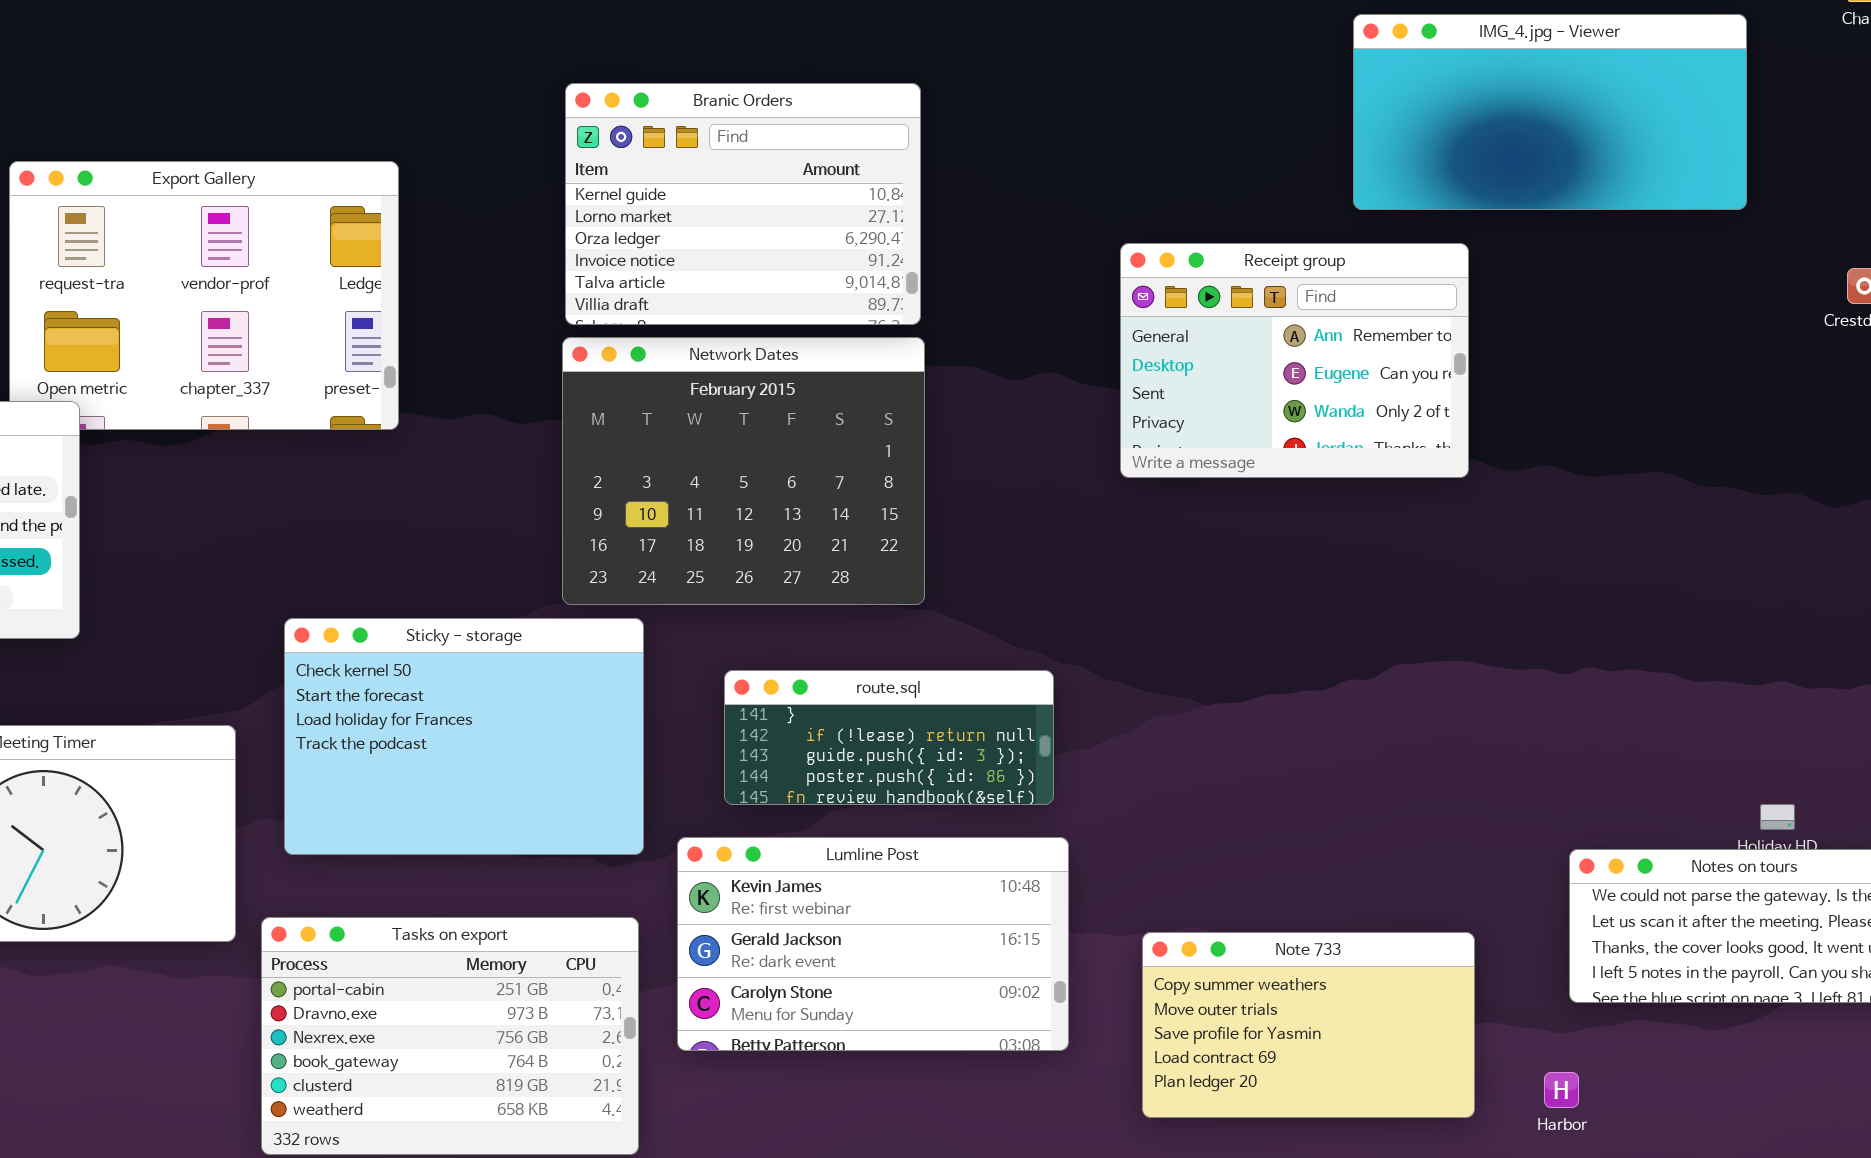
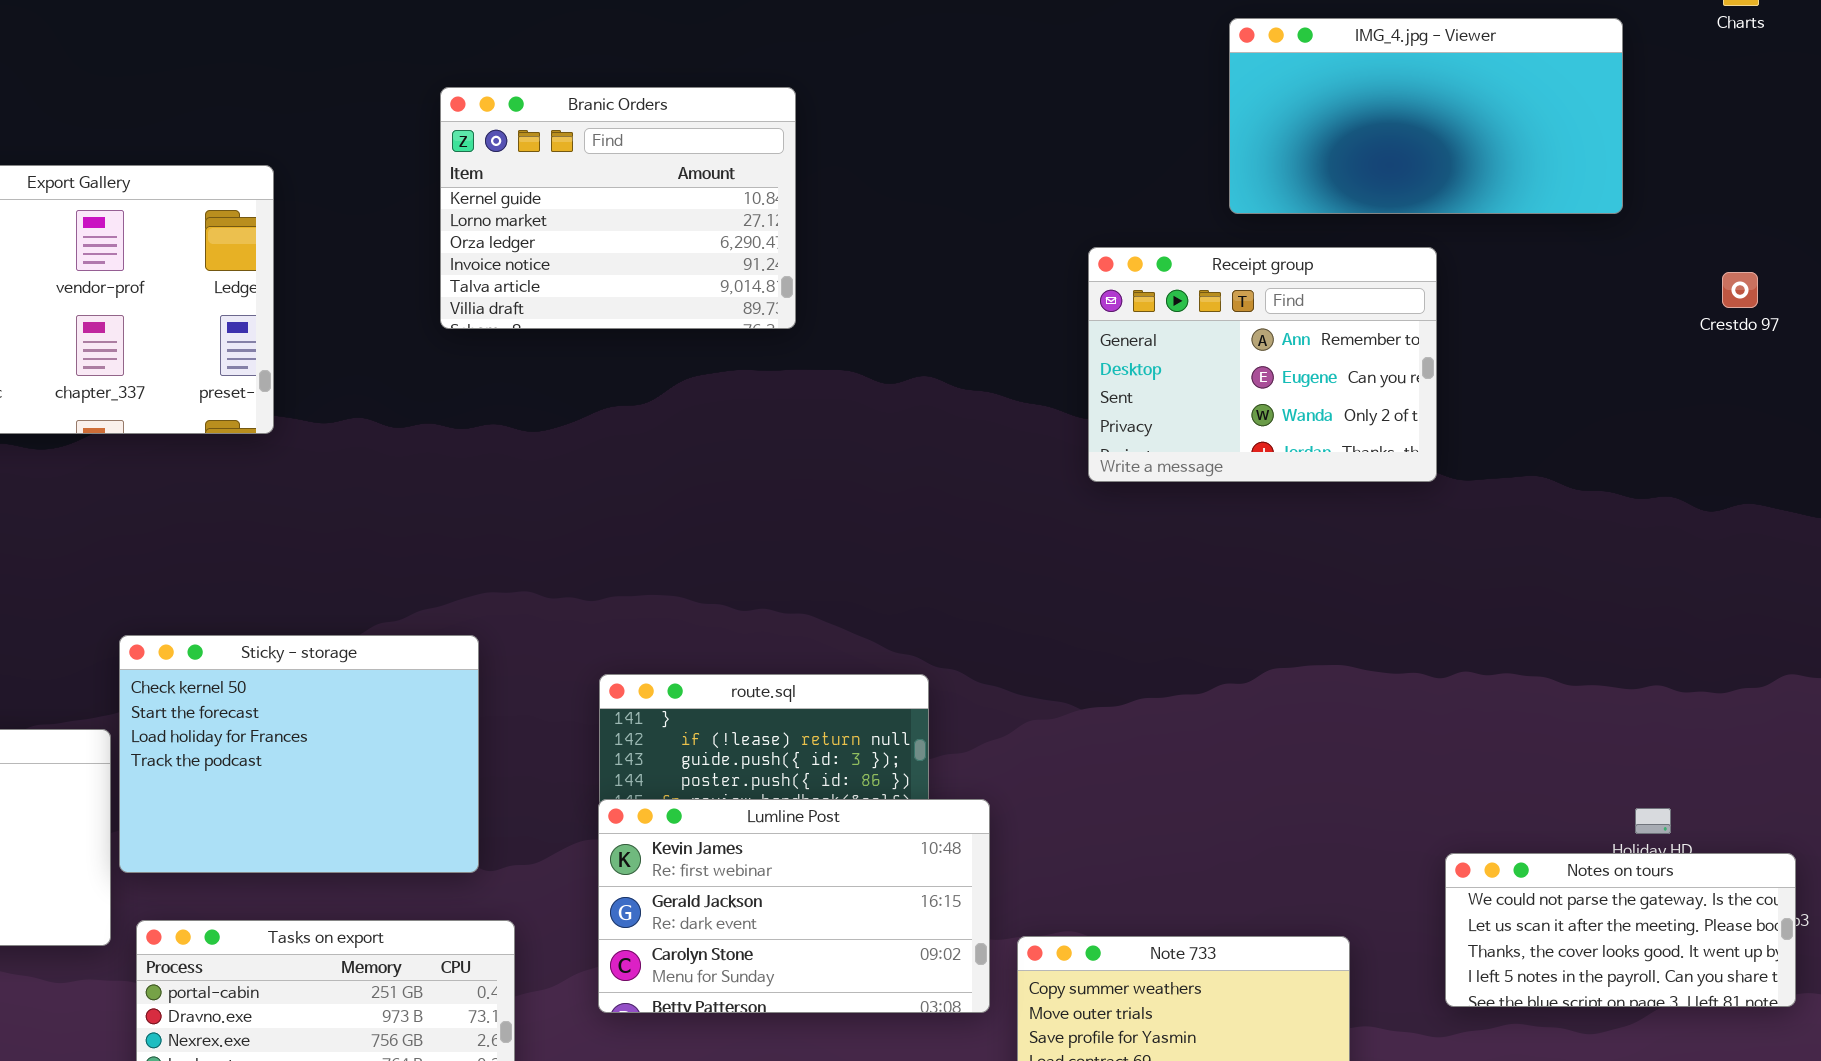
Receipt group: [1120,243,1469,478] -> [1088,247,1437,482], moved
Network Dates: [562,337,925,605] -> none, closed
Sticky - storage: [284,618,644,855] -> [119,635,479,873], moved
Lumline Post: [677,837,1069,1051] -> [598,799,990,1013], moved

